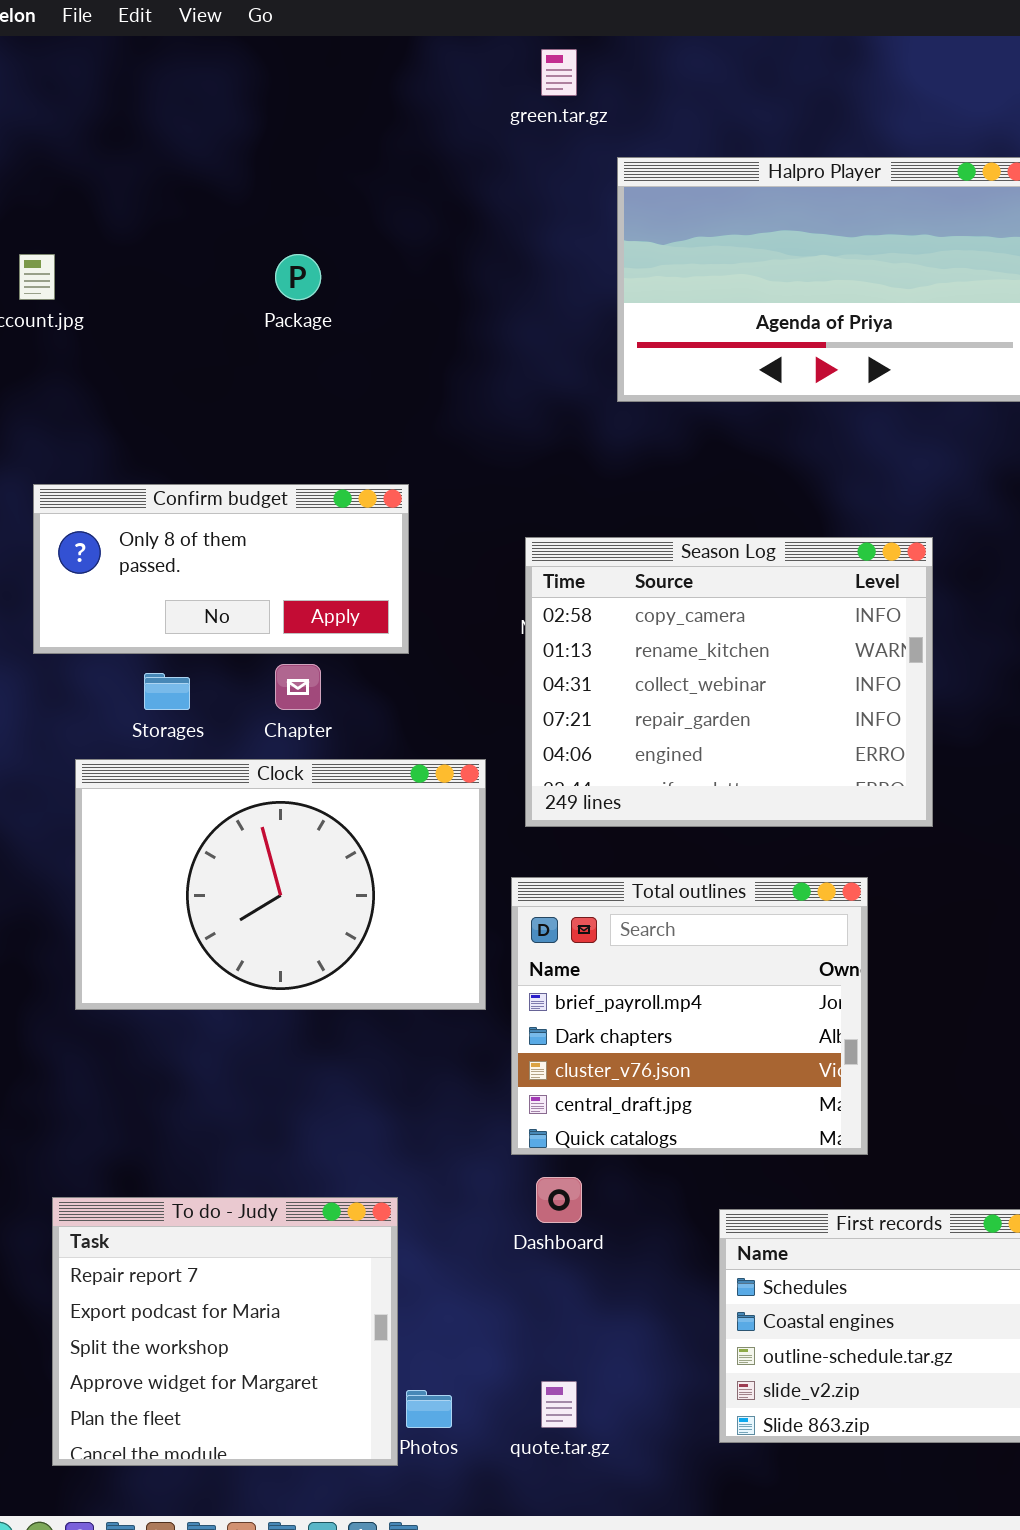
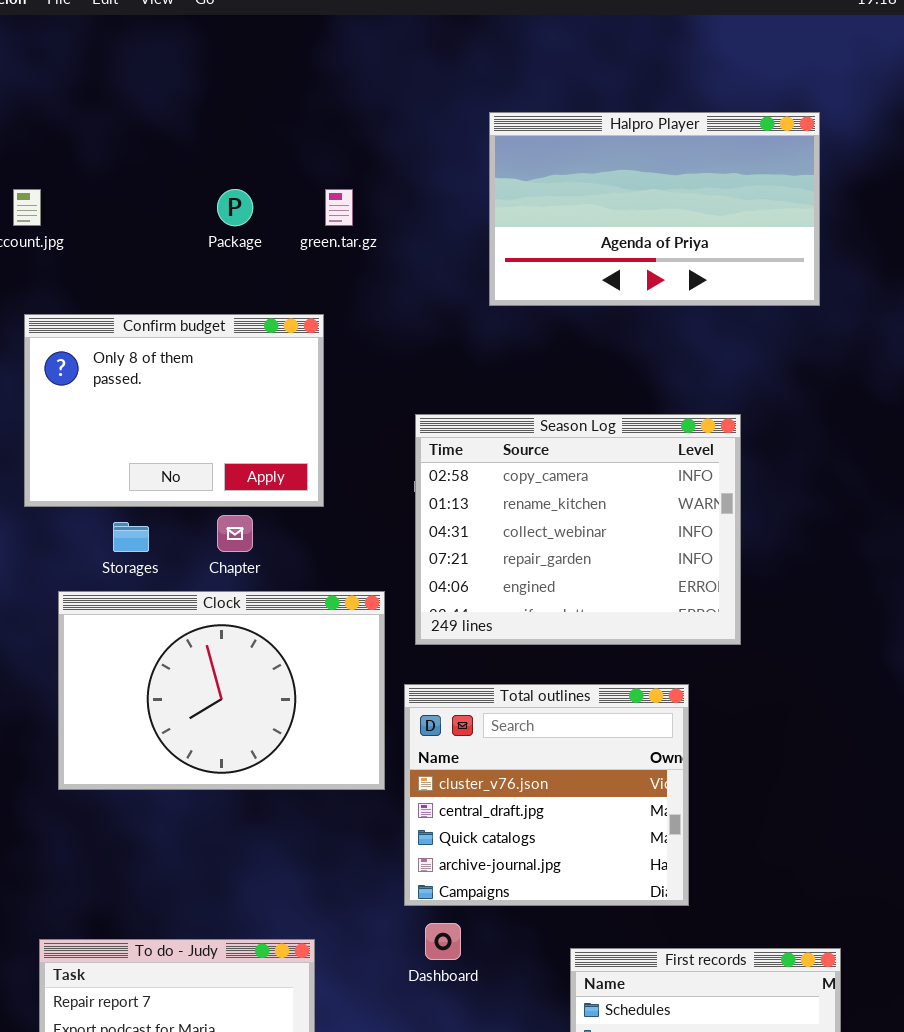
green.tar.gz: [541,49,577,96] -> [325,189,353,226], moved
Confirm budget: [33,484,409,654] -> [24,314,324,507], resized
Total outlines: [511,877,868,1155] -> [404,684,689,906], scrolled down 2 rows

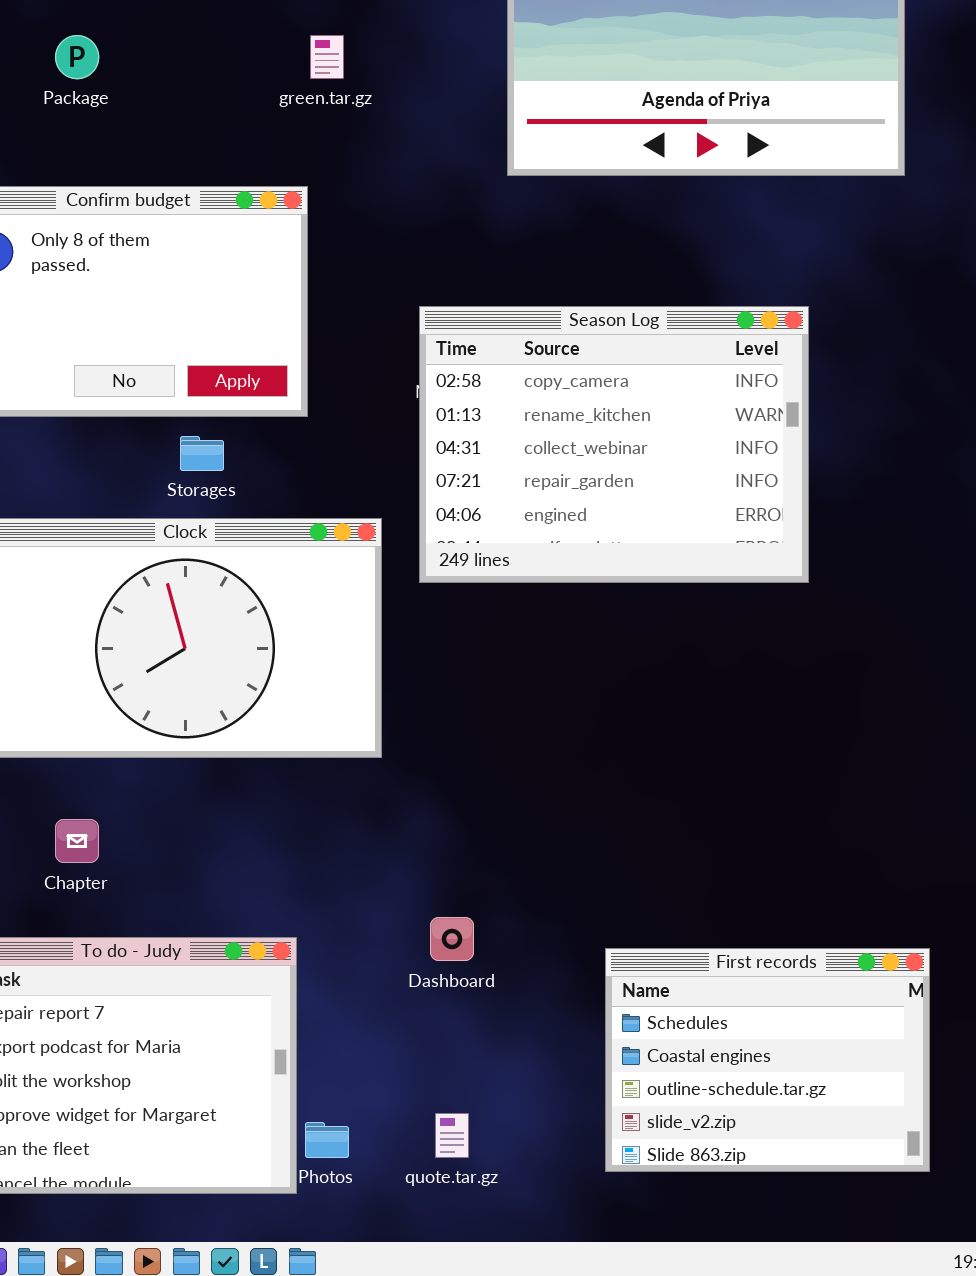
Package: [217,189,253,226] -> [55,35,99,79], moved
Chapter: [217,515,253,552] -> [55,819,99,863], moved
Storages: [113,522,149,552] -> [180,436,224,471], moved
Total outlines: [404,684,689,906] -> none, closed

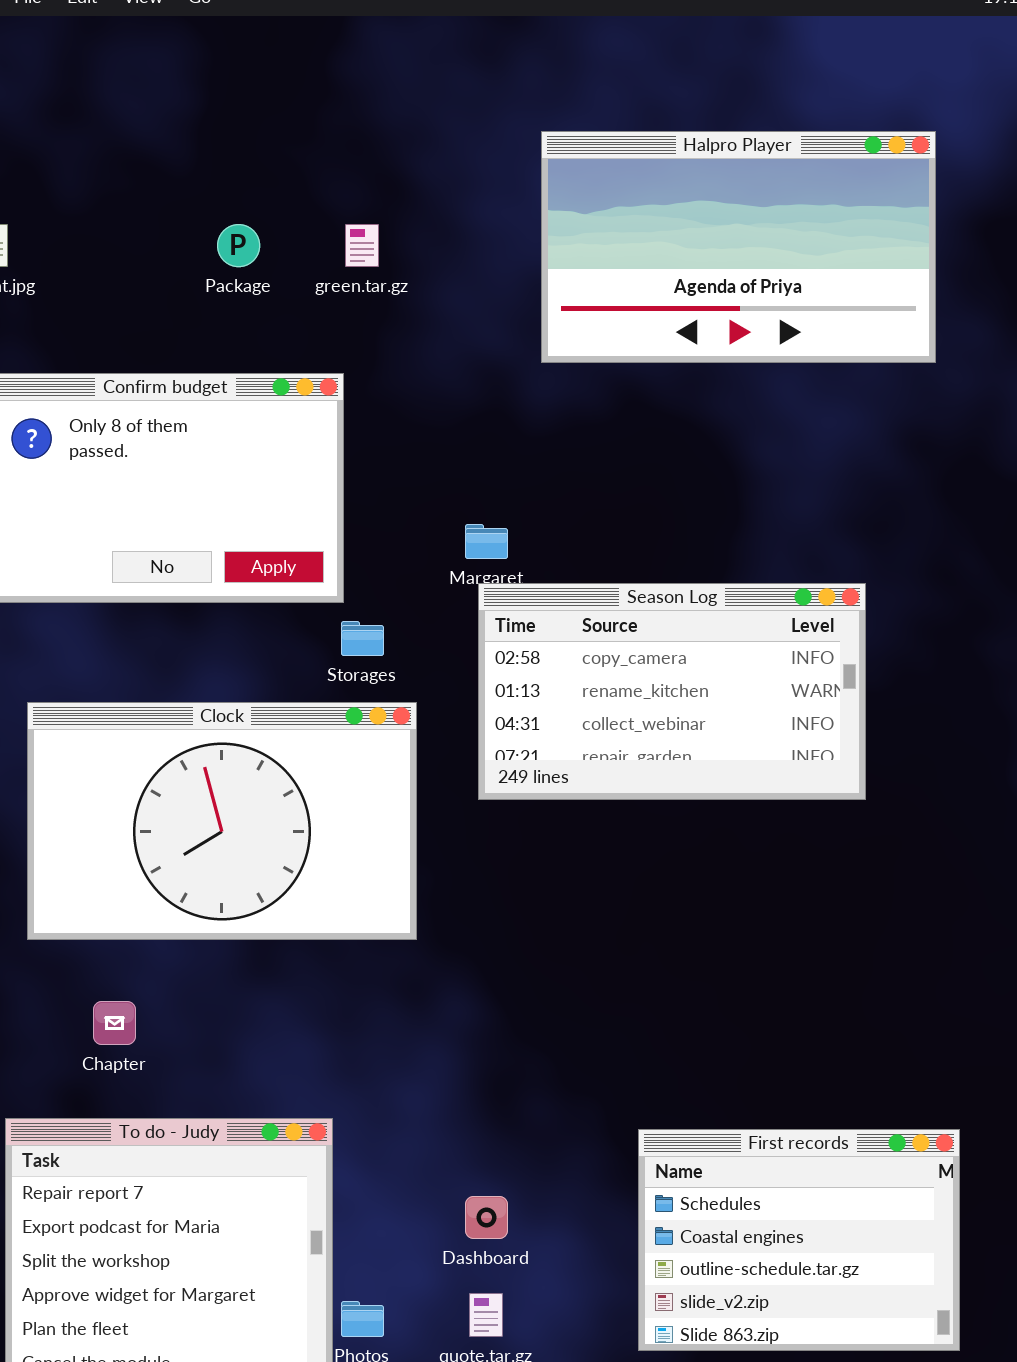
Package: [55,35,99,79] -> [217,224,260,267], moved
Season Log: [419,306,809,583] -> [478,583,866,800], moved, resized
Storages: [180,436,224,471] -> [341,621,384,656], moved
Dashboard: [430,917,474,961] -> [465,1196,508,1239], moved

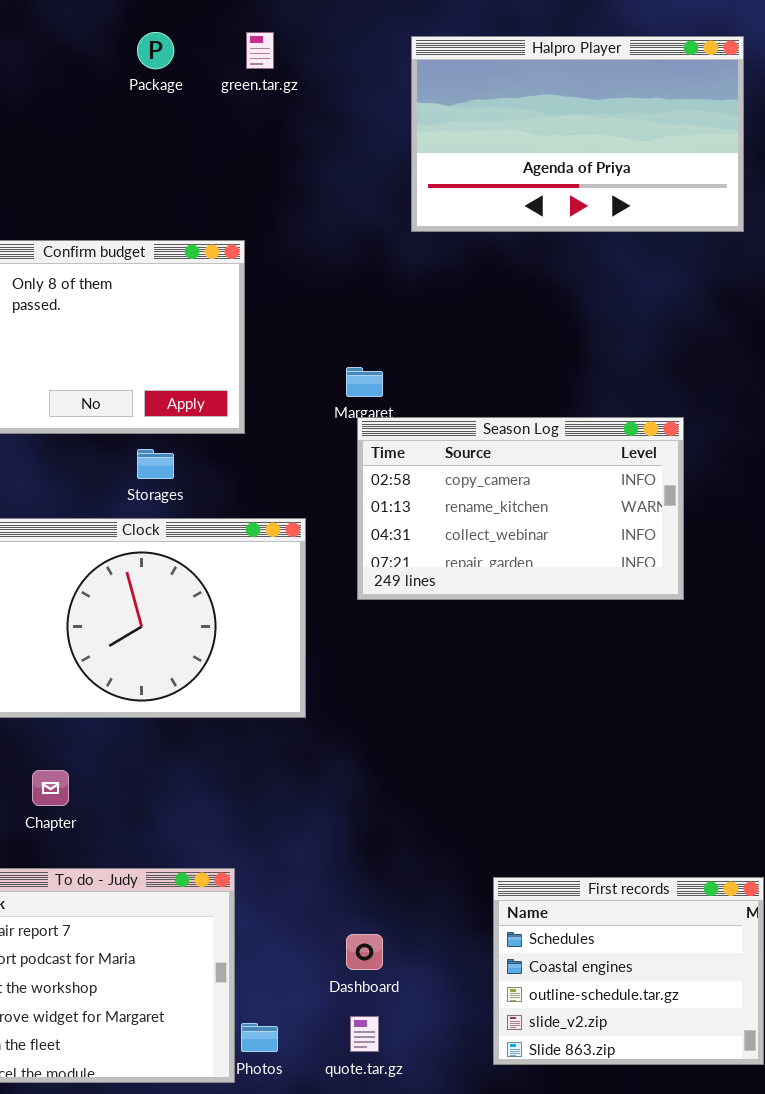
Package: [217,224,260,267] -> [137,32,174,69], moved
green.tar.gz: [345,224,379,267] -> [246,32,274,69], moved
Storages: [341,621,384,656] -> [137,449,174,479], moved

